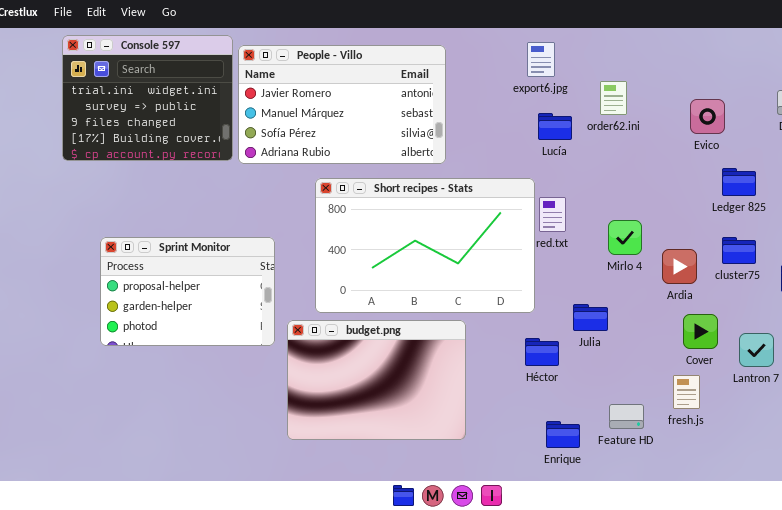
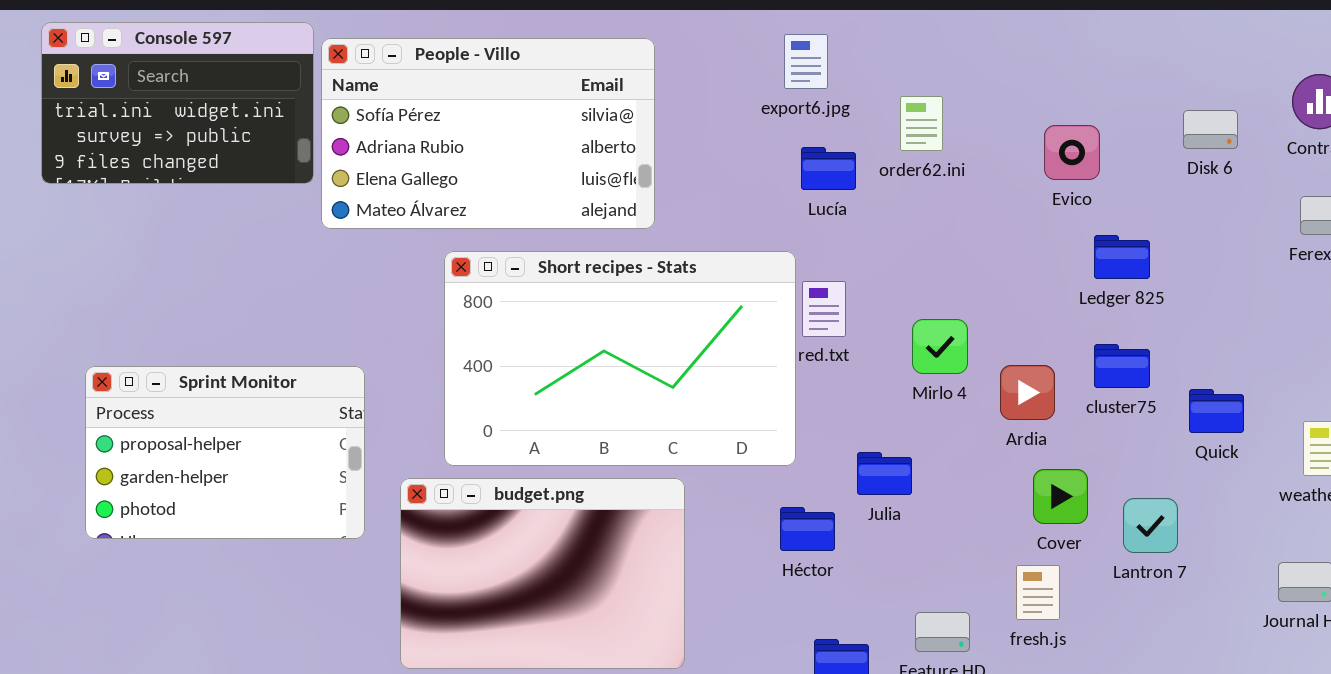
Console 597: [62,35,233,161] -> [41,22,314,184], resized
People - Villo: [238,45,446,164] -> [321,38,655,229], scrolled down 2 rows
Sprint Monitor: [100,237,275,346] -> [85,366,365,539], moved

